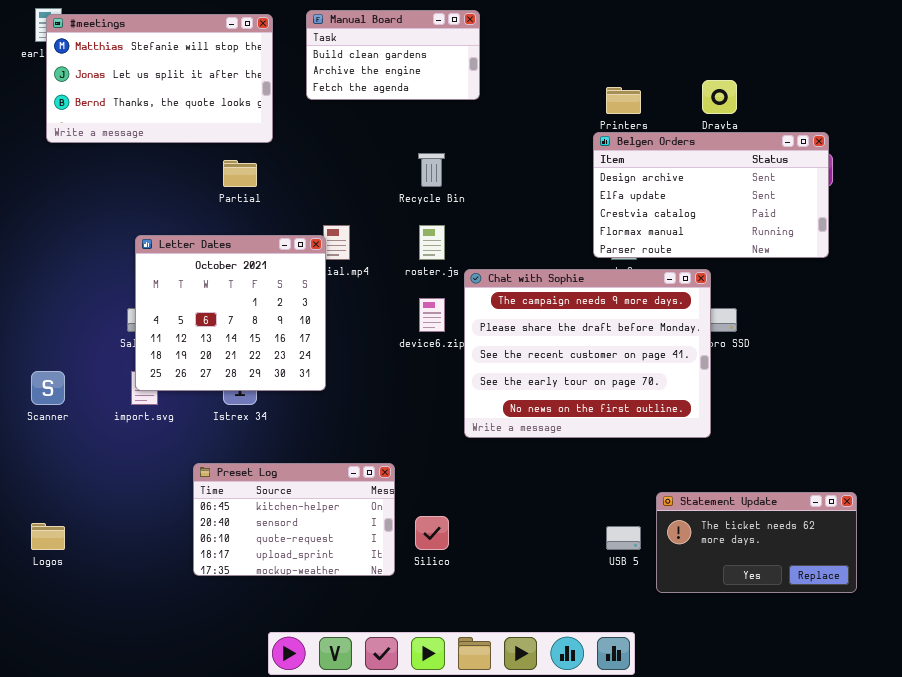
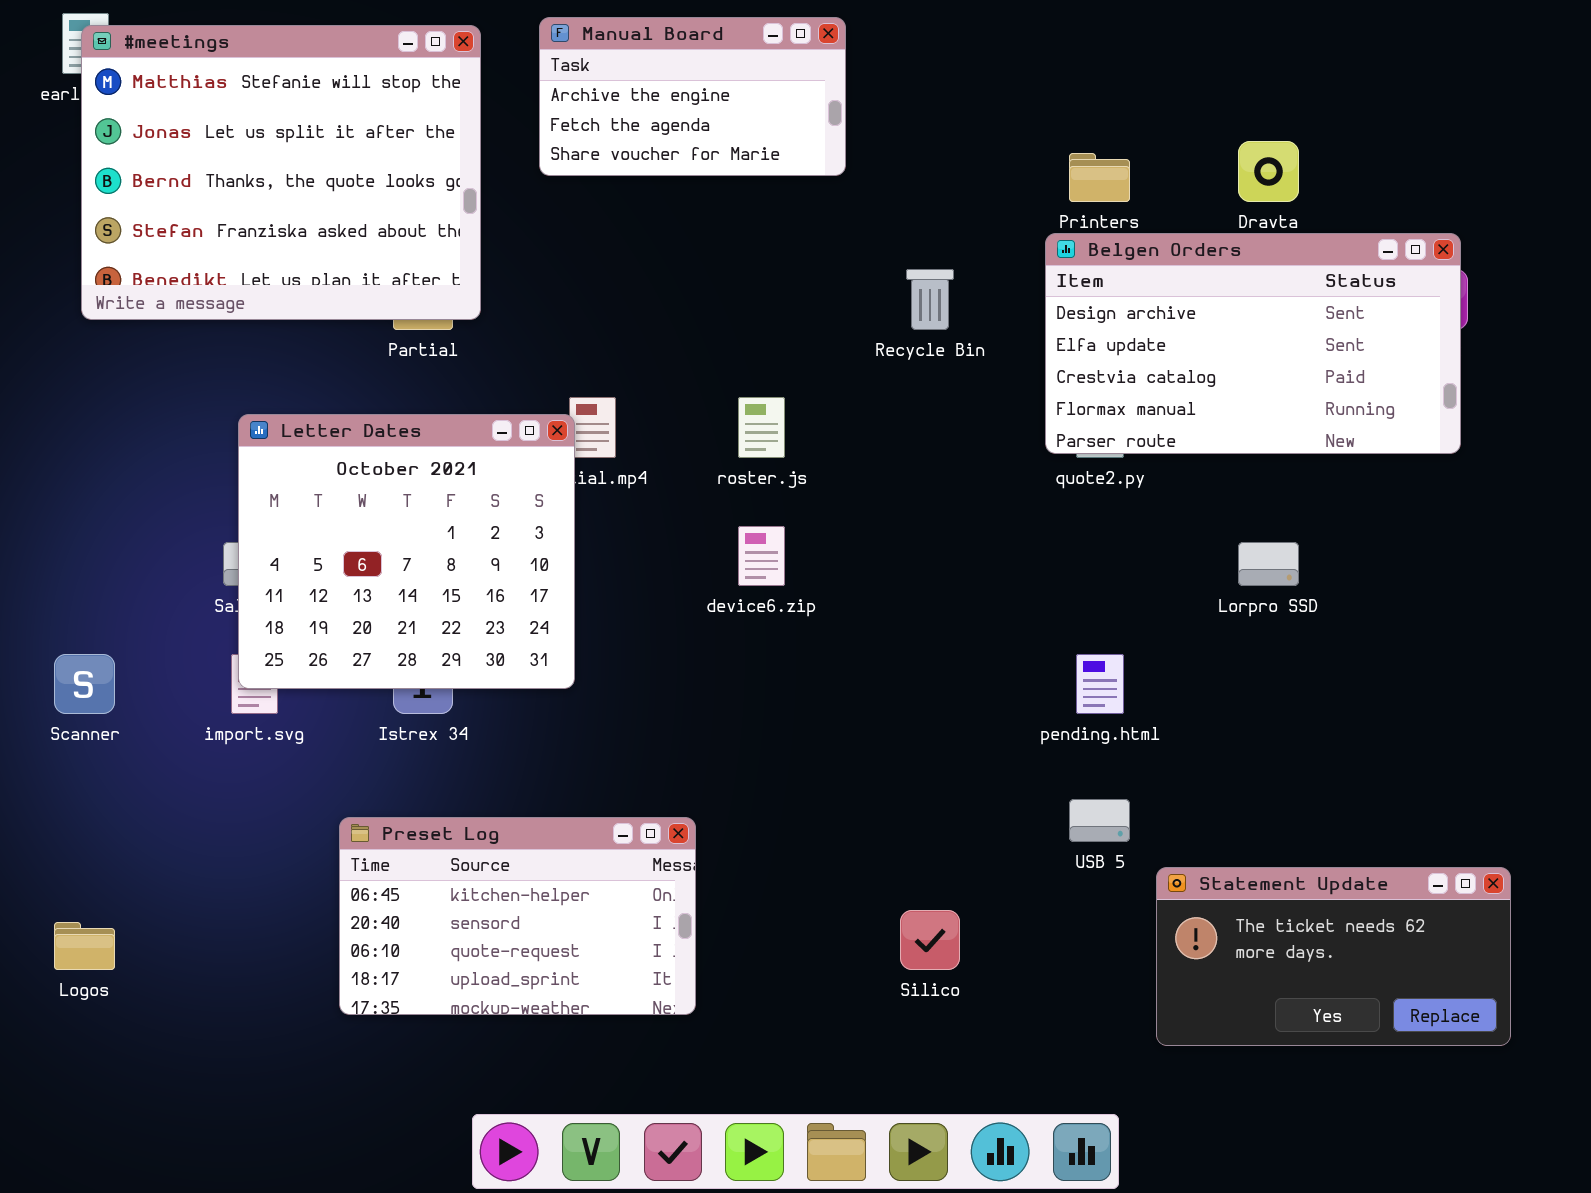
Manual Board: [306,10,480,100] -> [539,17,846,176], scrolled down 1 row
#meetings: [46,14,273,143] -> [81,25,481,320], resized
Recycle Bin: [418,153,445,187] -> [906,269,954,330], moved
Chat with Sophie: [464,269,711,438] -> none, closed
Silico: [415,516,449,550] -> [900,910,960,970], moved
USB 5: [606,526,641,550] -> [1069,799,1130,842], moved

